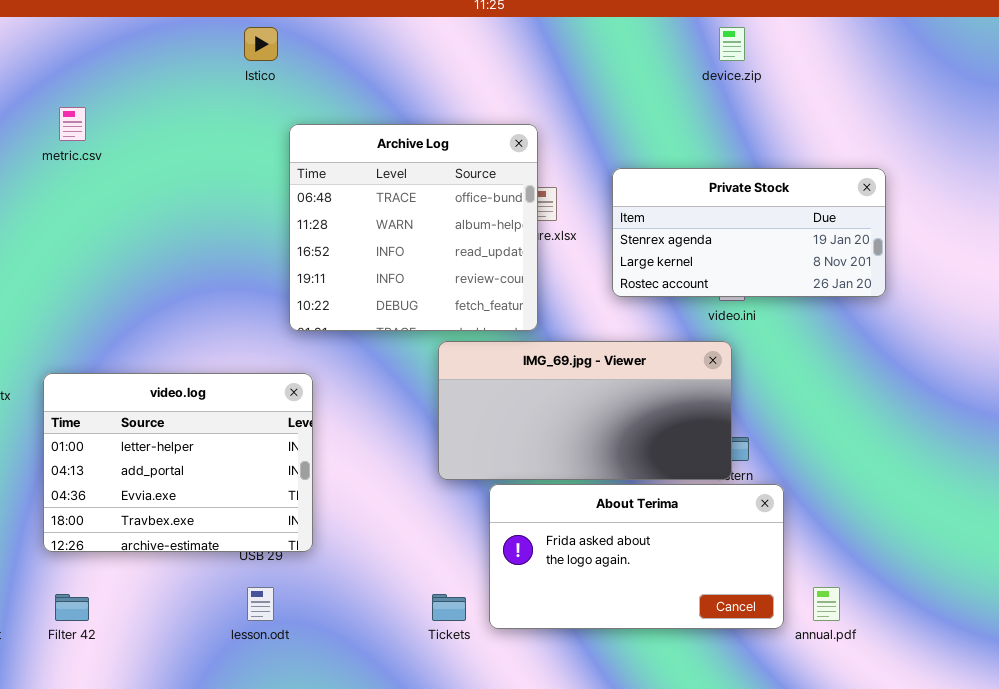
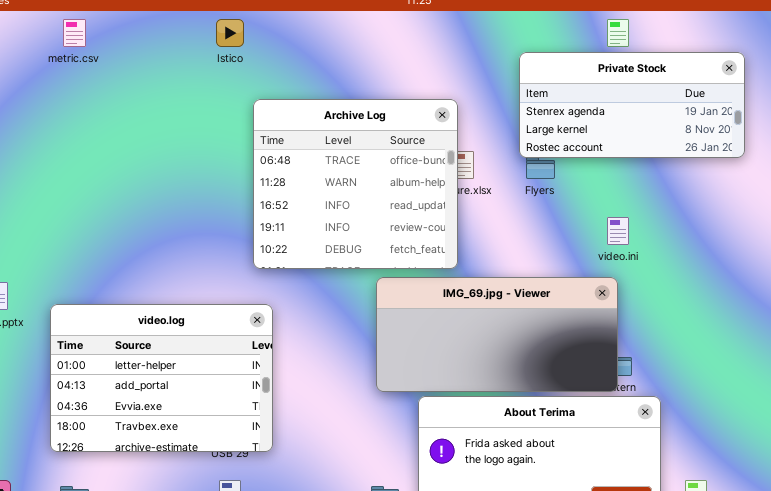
metric.csv: [59,107,86,141] -> [63,19,86,47], moved
Private Stock: [612,168,886,297] -> [519,52,745,158], moved

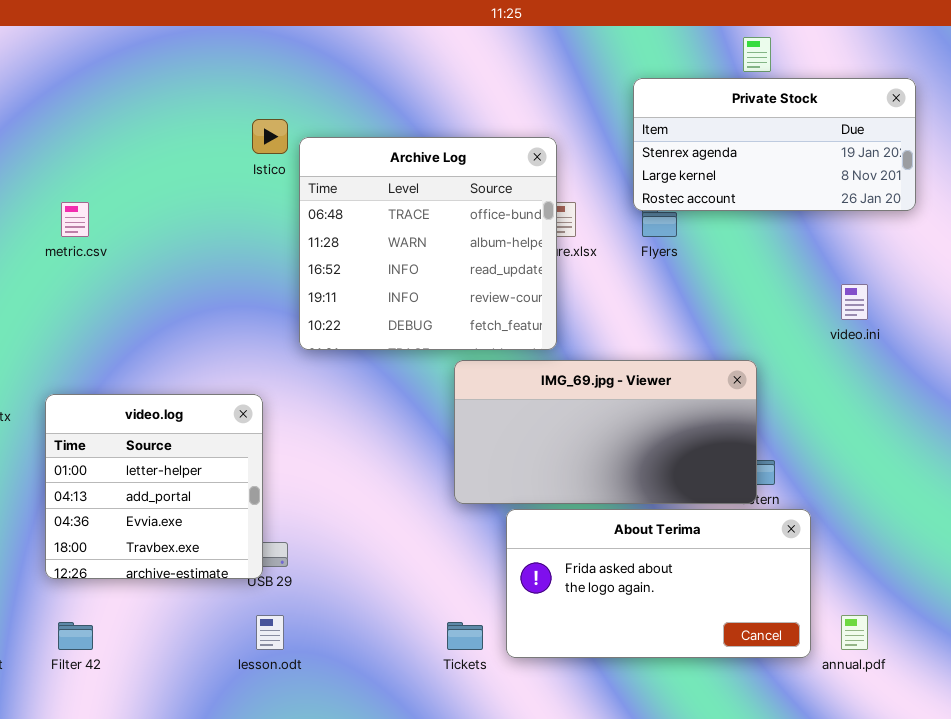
metric.csv: [63,19,86,47] -> [61,202,89,237], moved
Istico: [216,19,244,47] -> [252,119,288,154], moved
video.ini: [607,217,629,245] -> [841,284,868,320], moved
video.log: [50,304,273,452] -> [45,394,263,579], resized

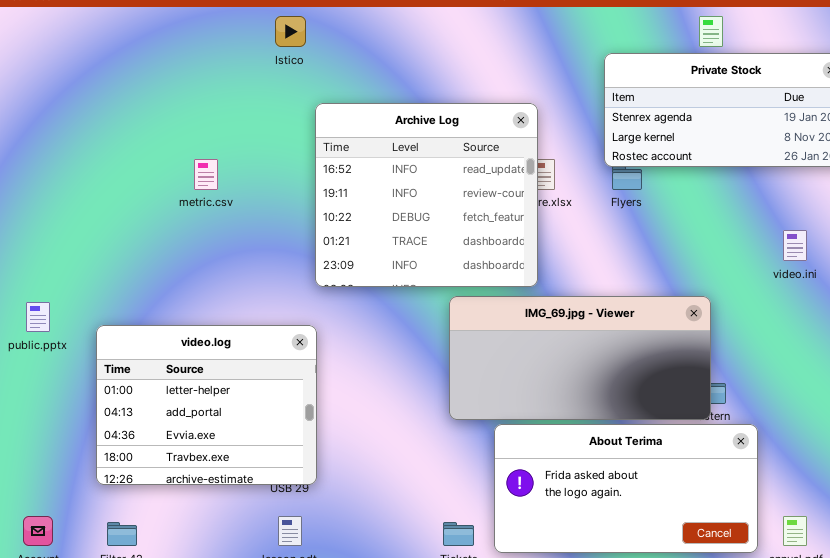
Istico: [252,119,288,154] -> [275,16,306,47], moved
Archive Log: [299,137,557,350] -> [315,103,538,287], scrolled down 2 rows
metric.csv: [61,202,89,237] -> [194,159,218,190], moved
video.log: [45,394,263,579] -> [96,325,317,485], resized

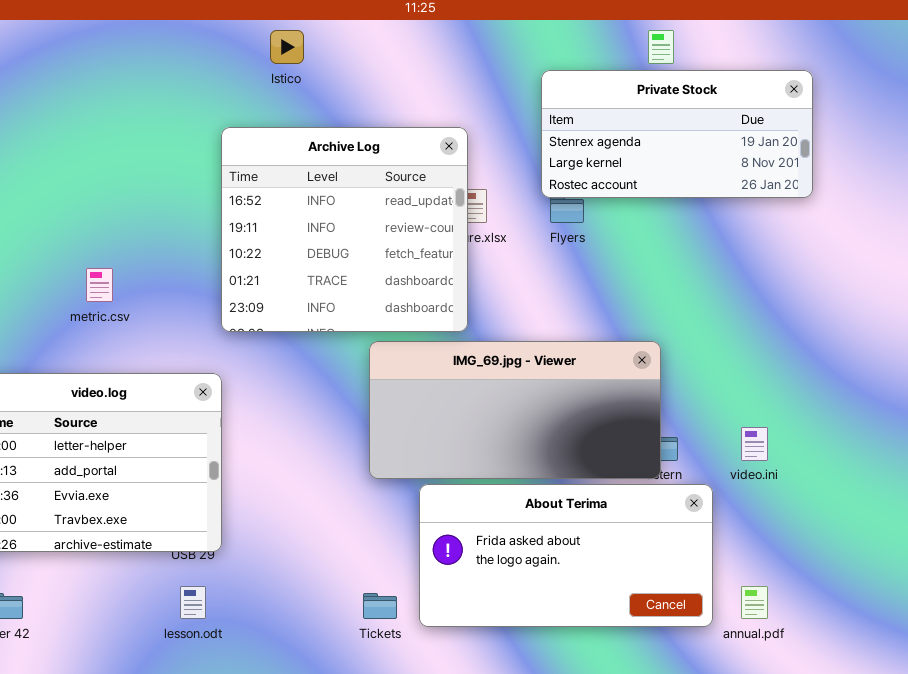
Istico: [275,16,306,47] -> [270,30,304,64], moved
metric.csv: [194,159,218,190] -> [86,268,113,302], moved
video.ini: [783,230,807,261] -> [741,427,768,461], moved

